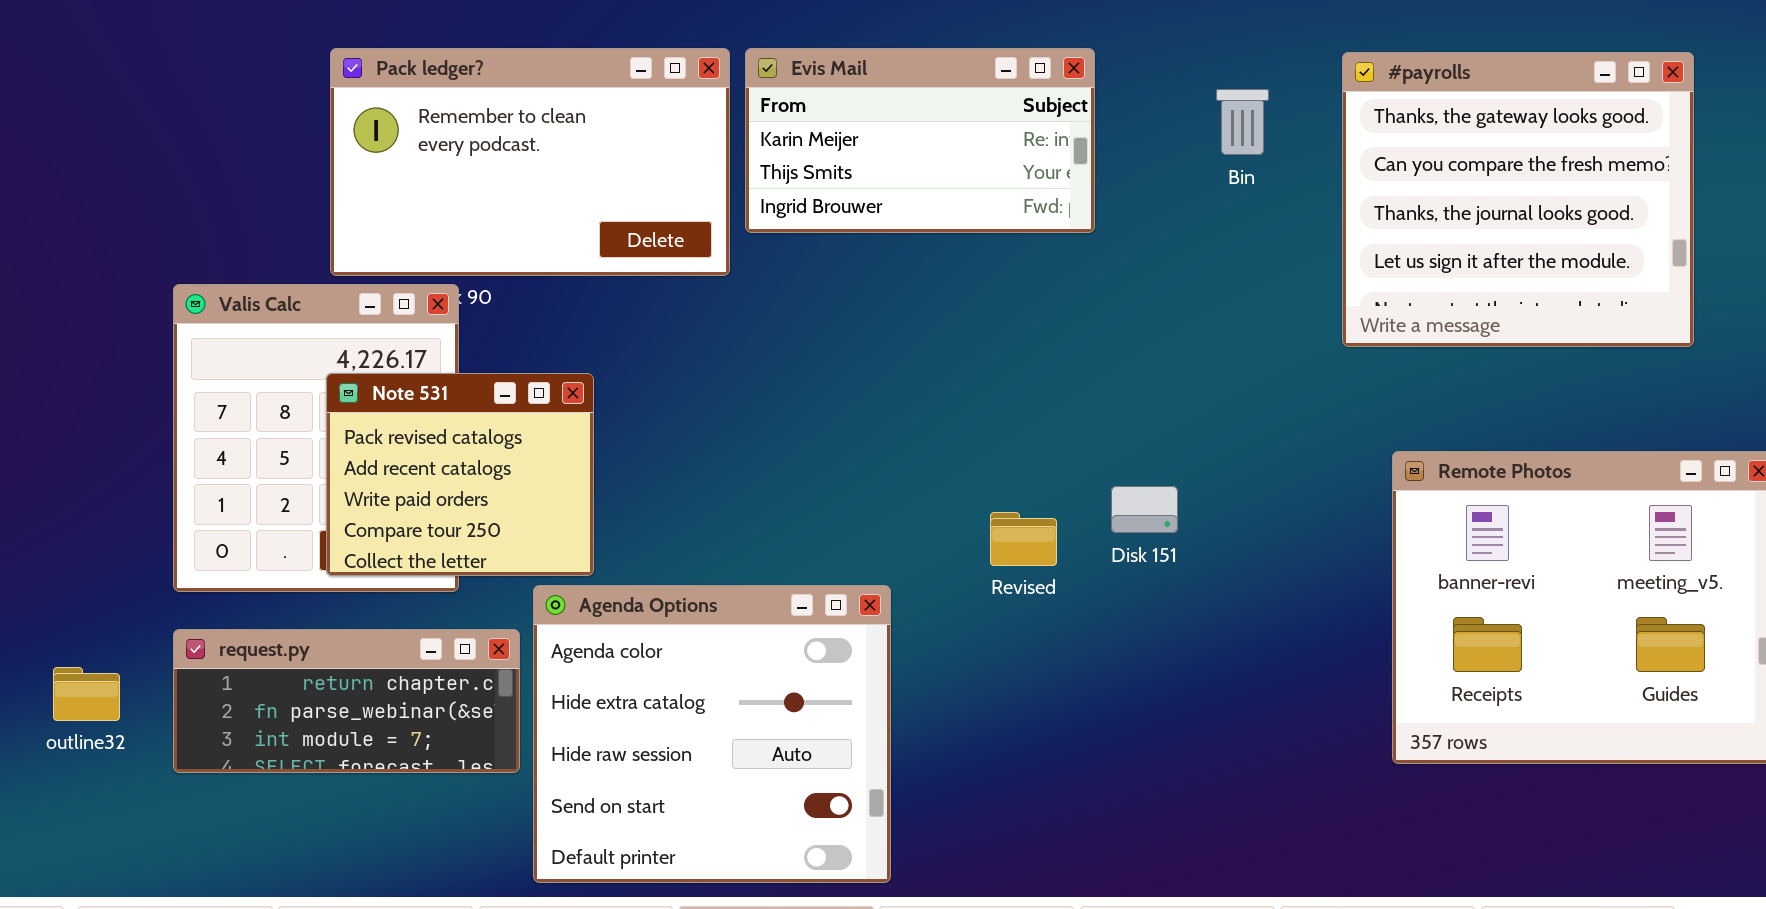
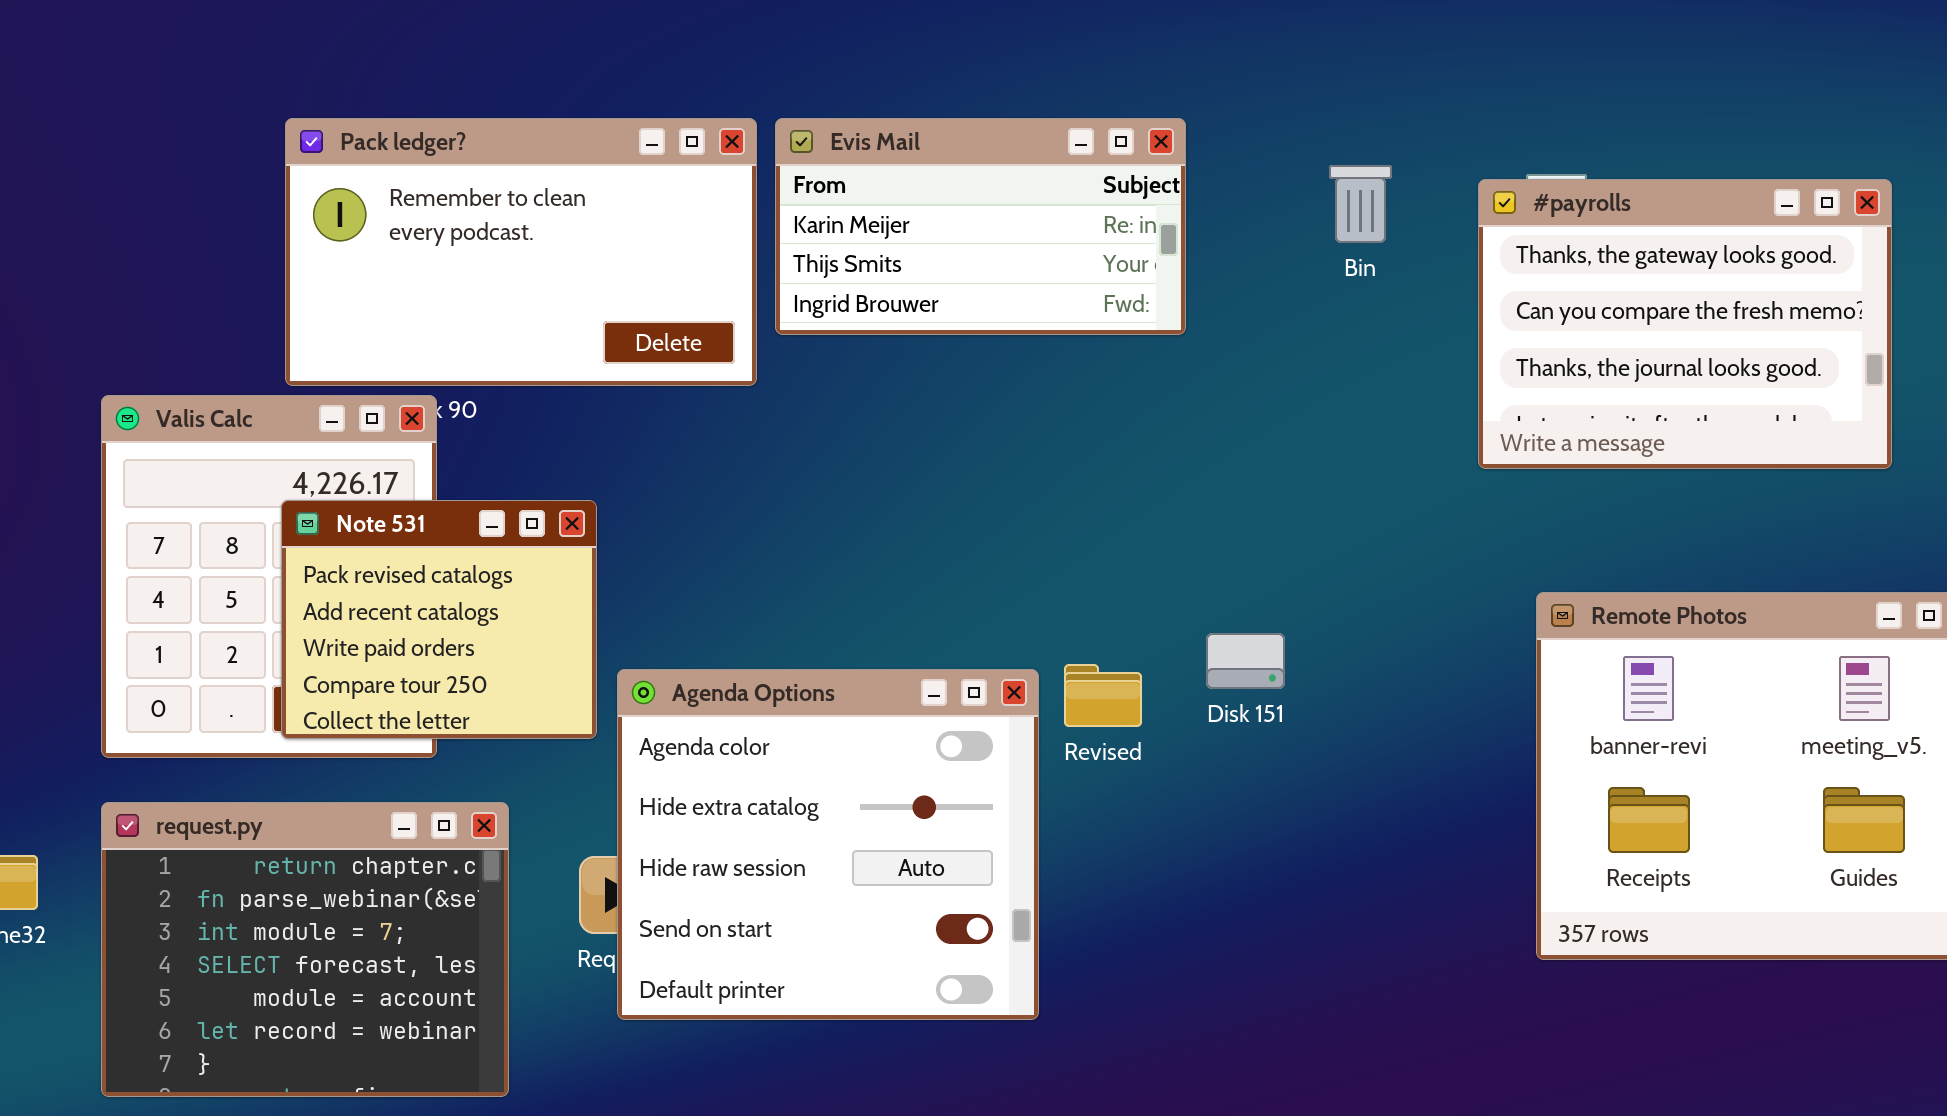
#payrolls: [1342,52,1694,347] -> [1478,179,1892,469], resized
Agenda Options: [533,585,891,883] -> [617,669,1039,1020], moved
request.py: [173,629,520,773] -> [101,802,509,1097], resized

